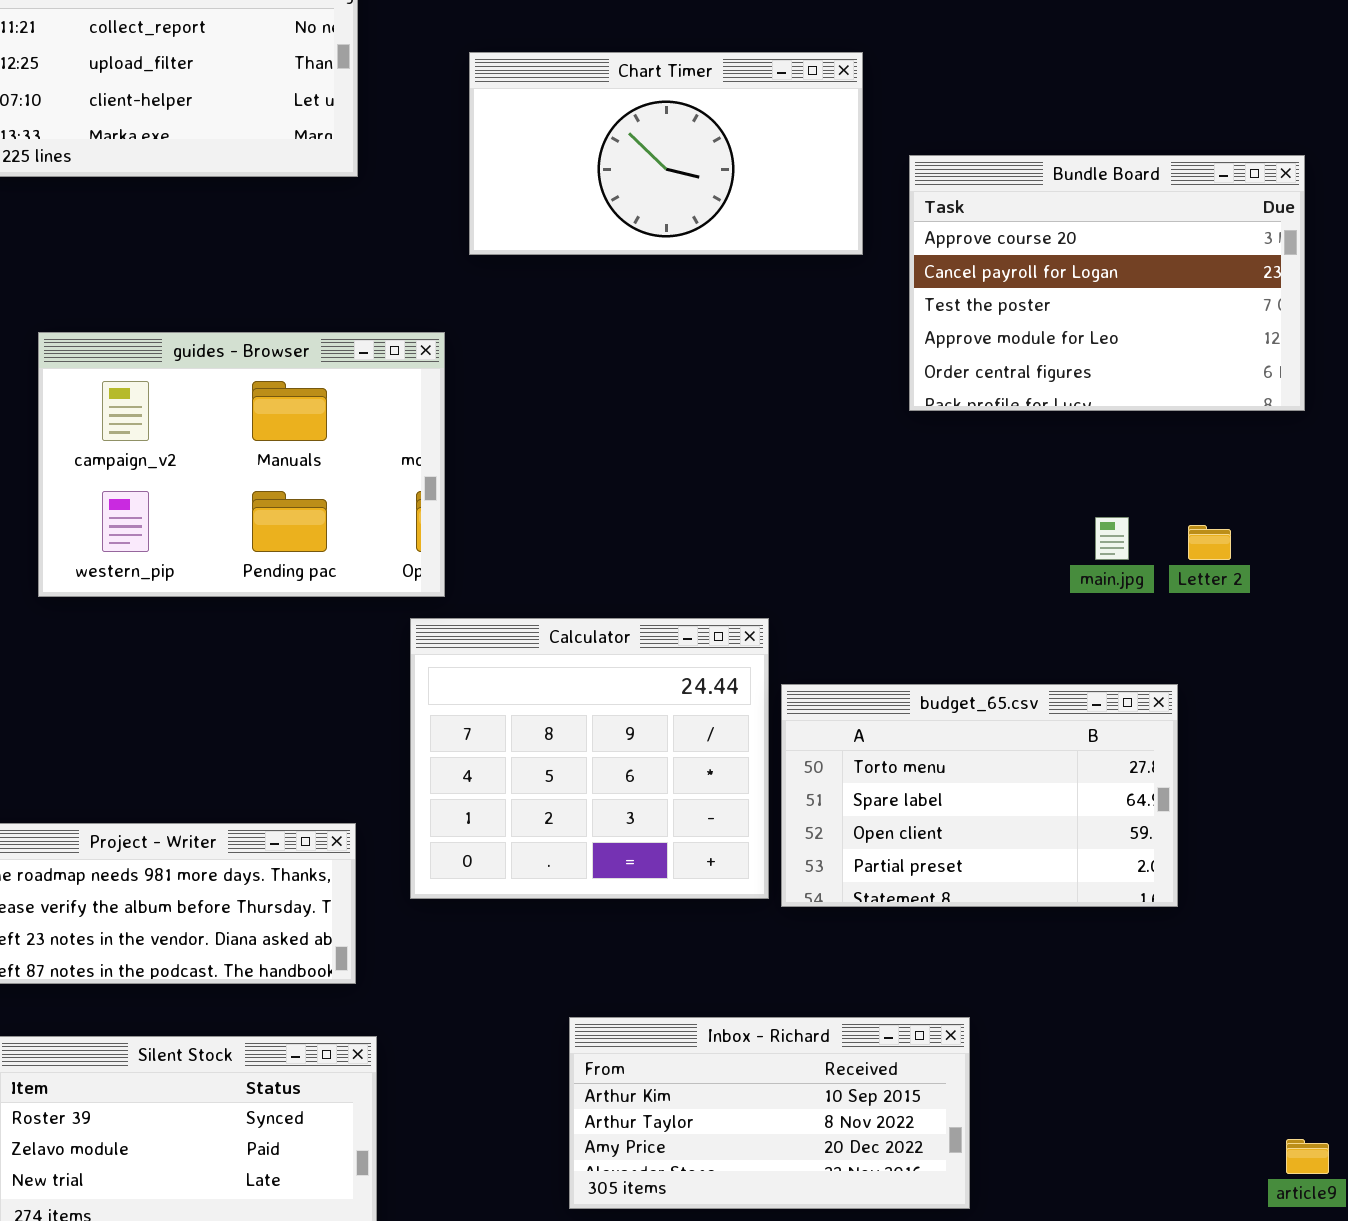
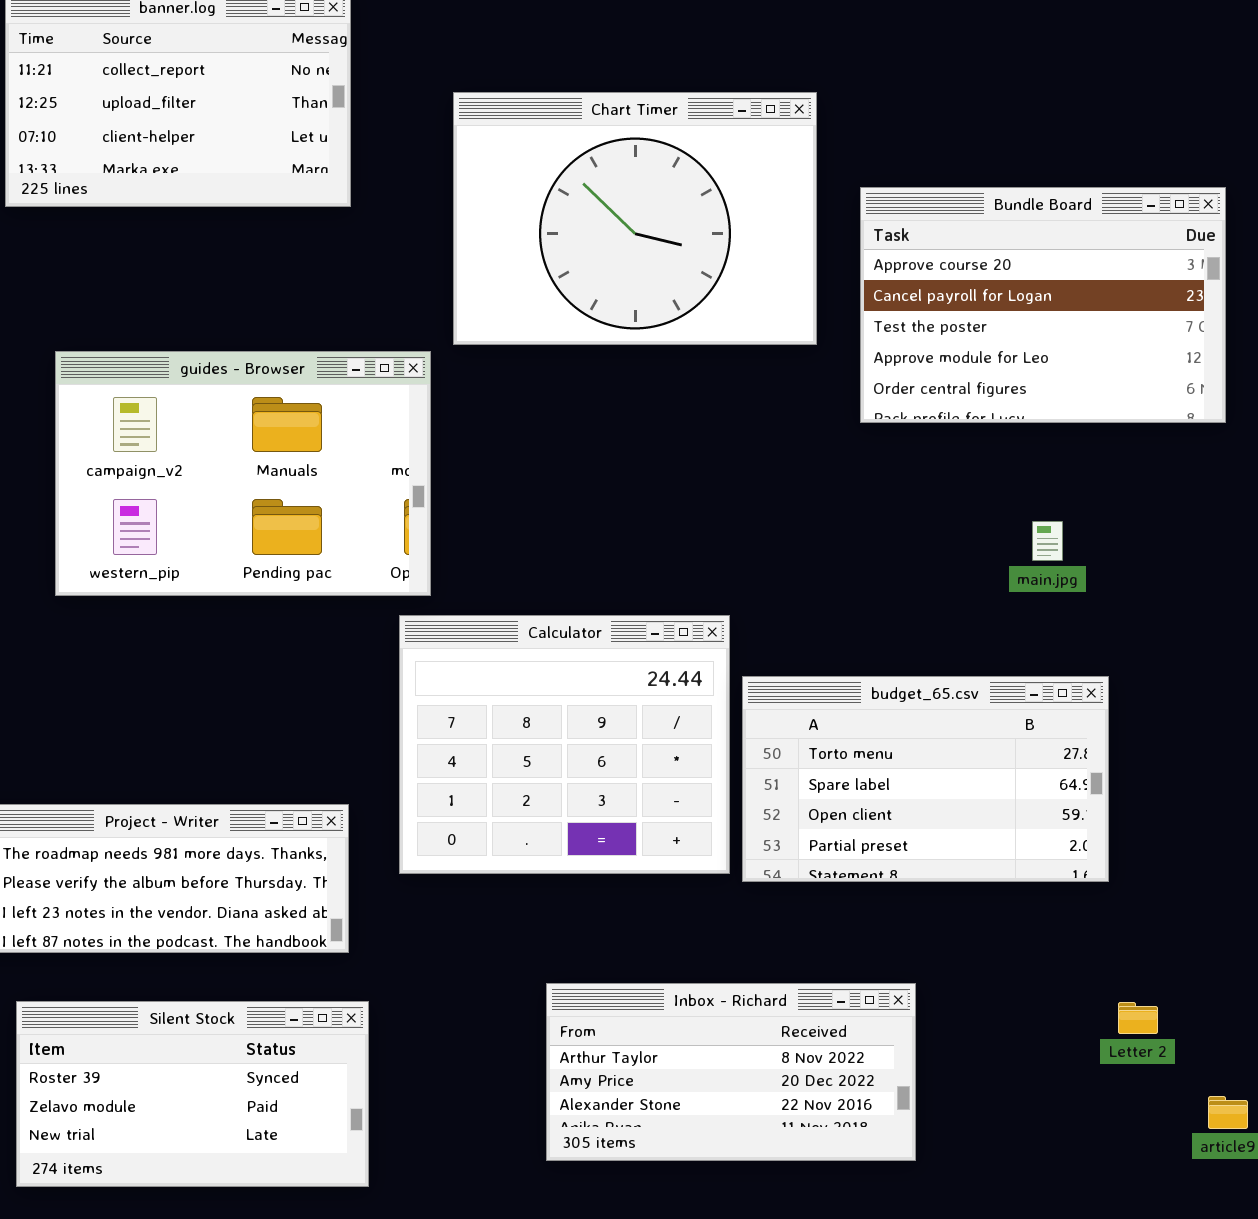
Chart Timer: [469,52,863,255] -> [453,92,817,345], resized
Letter 2: [1188,525,1231,560] -> [1118,1002,1158,1034], moved
Inbox - Richard: [569,1017,970,1209] -> [546,983,916,1161], scrolled down 1 row

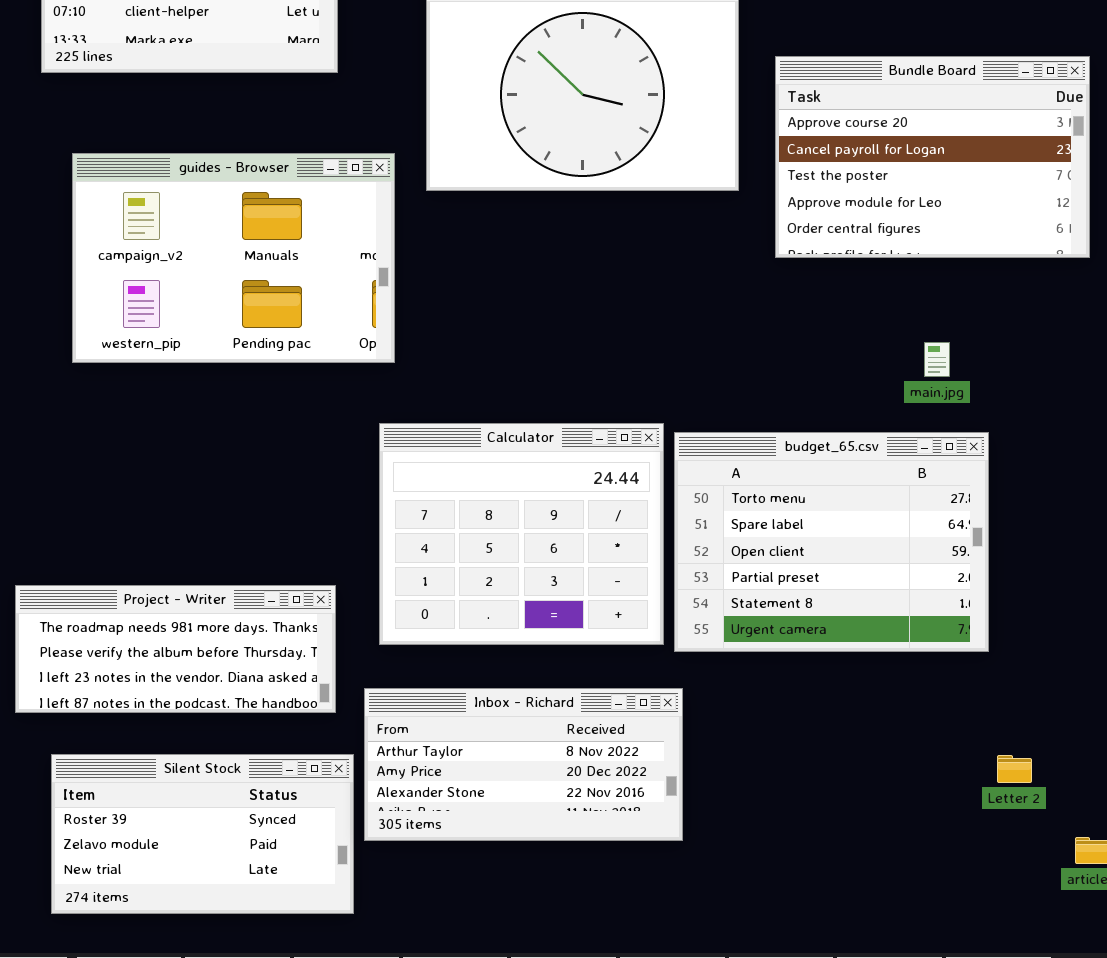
guides - Browser: [55,351,431,596] -> [72,153,395,363], moved
budget_65.csv: [742,676,1109,882] -> [674,432,989,652], resized
Inbox - Richard: [546,983,916,1161] -> [364,688,683,841], moved

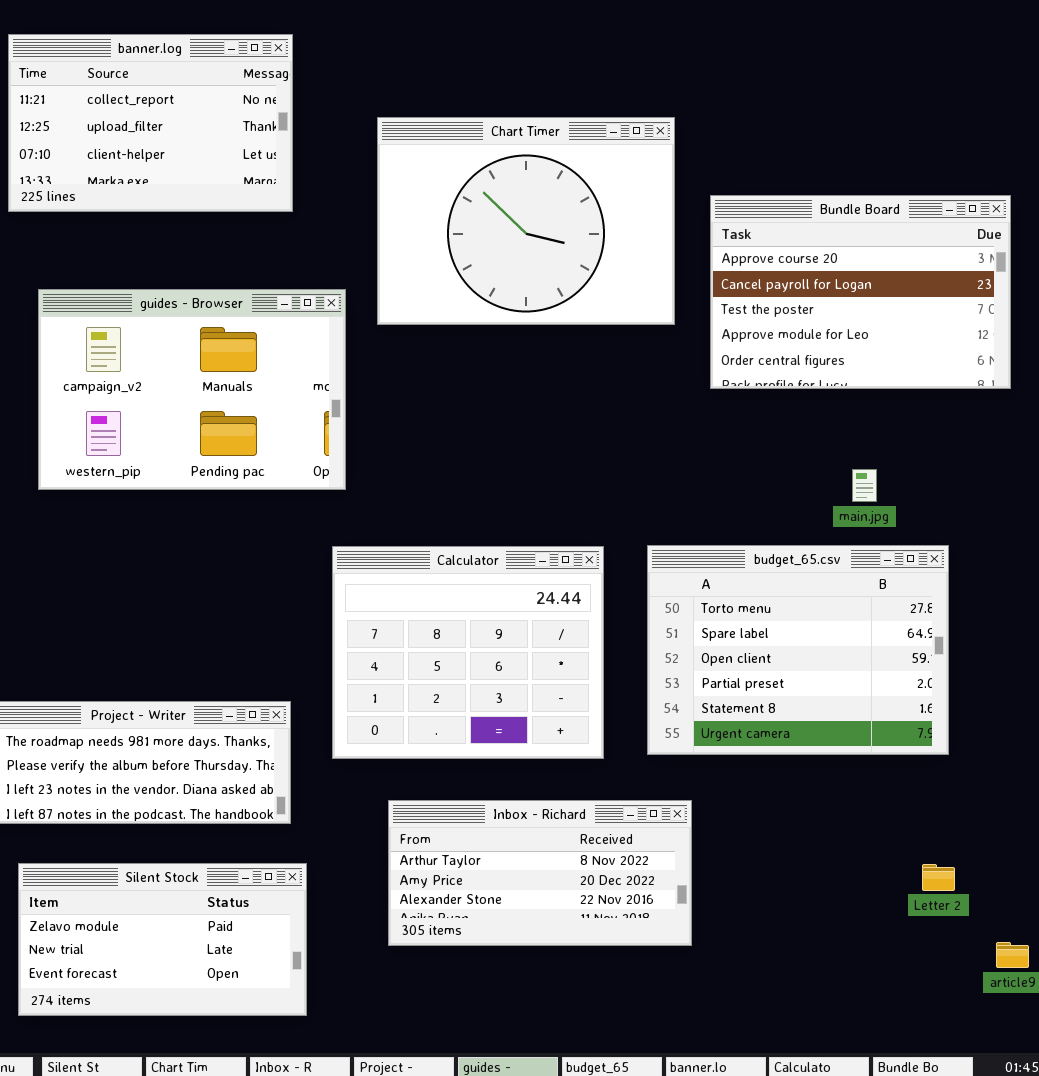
budget_65.csv: [674,432,989,652] -> [647,545,949,755], moved
Inbox - Richard: [364,688,683,841] -> [388,800,692,946], moved
Silent Stock: [51,754,354,914] -> [18,863,307,1016], scrolled down 1 row

